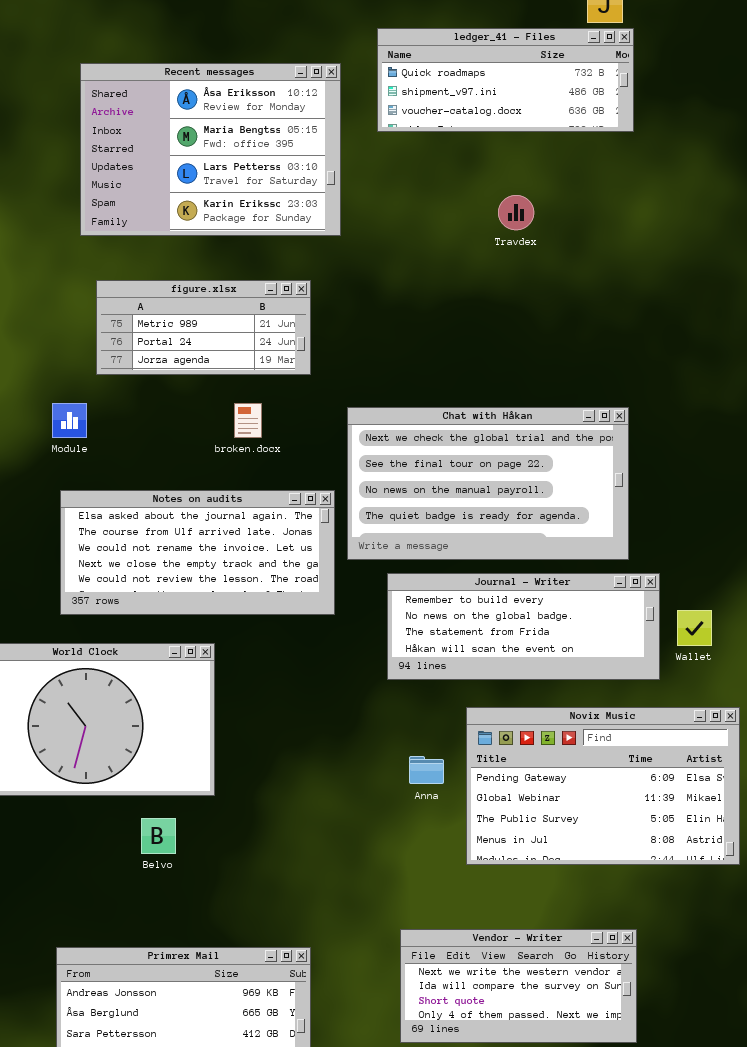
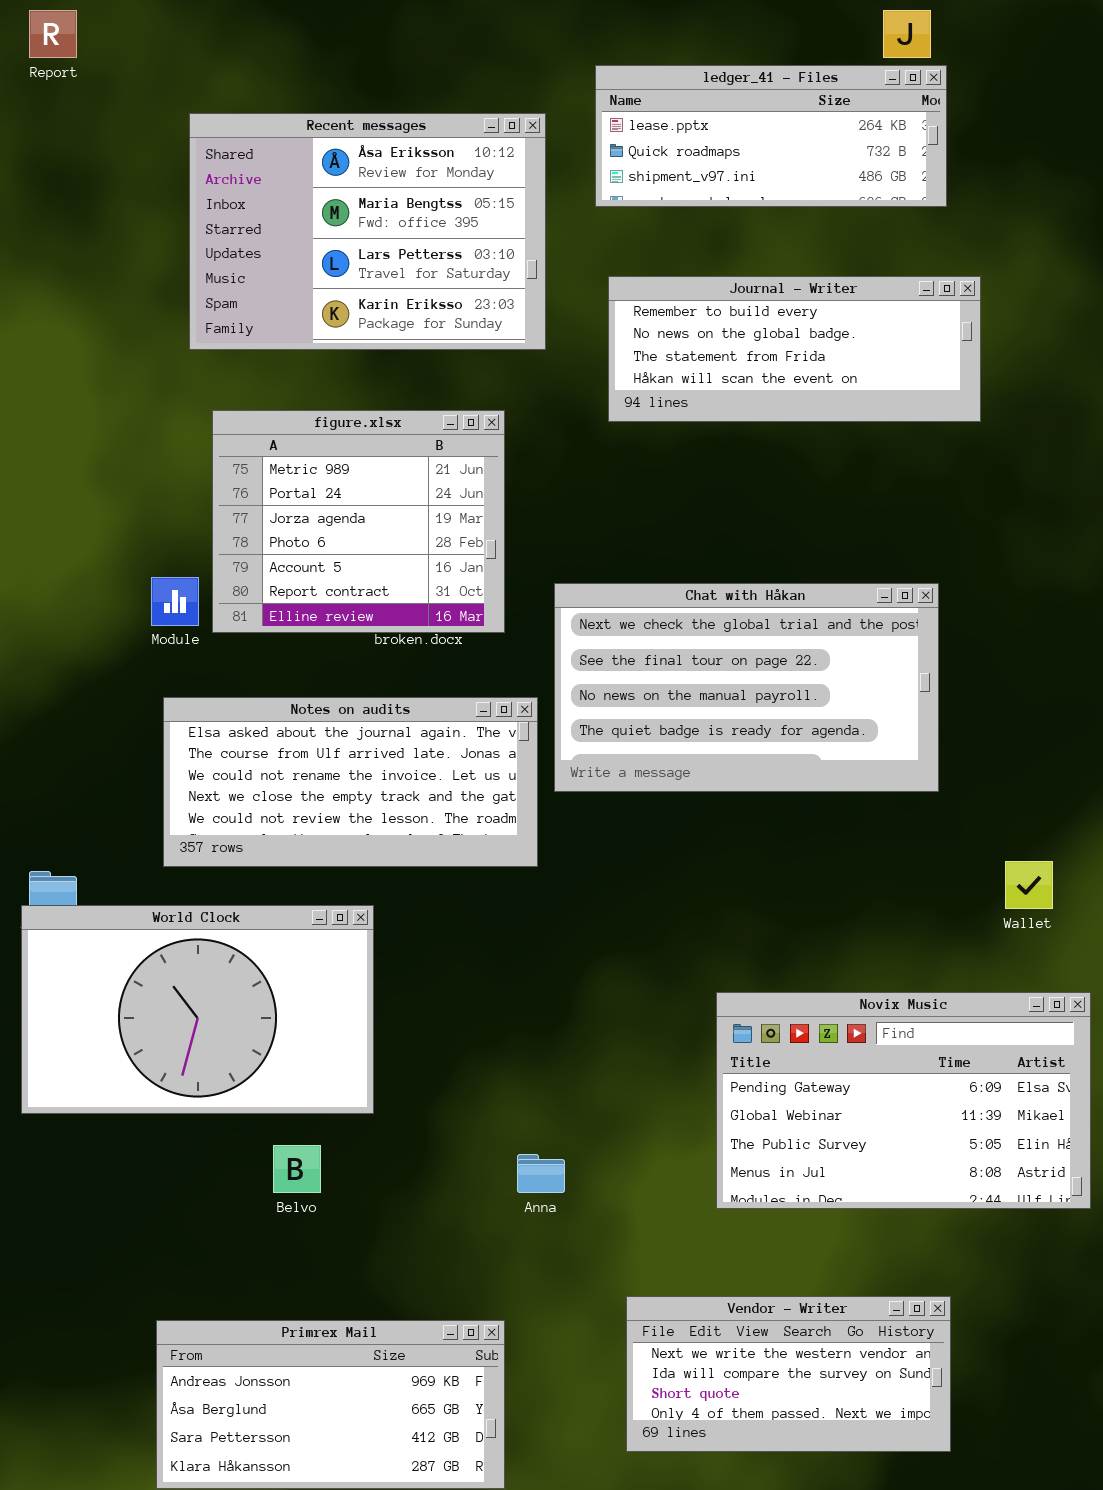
ledger_41 - Files: [377,28,634,132] -> [595,65,947,207], scrolled up 1 row
figure.xlsx: [96,280,311,375] -> [212,410,505,633], resized
Journal - Writer: [387,573,660,680] -> [608,276,981,422], moved
Anna: [409,756,444,784] -> [517,1154,565,1193], moved

